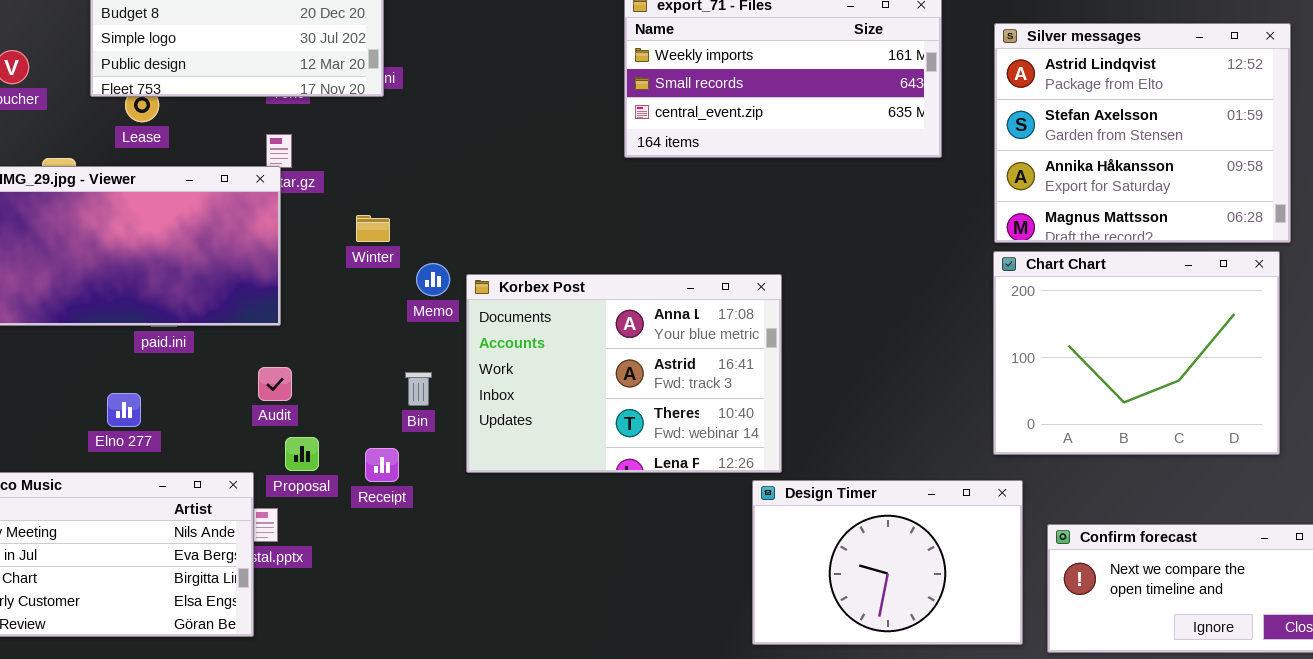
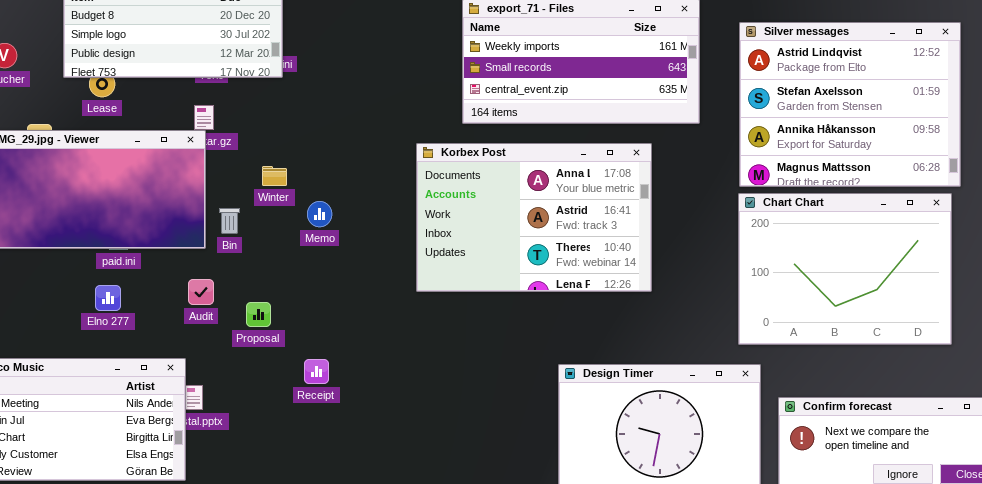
Korbex Post: [466,274,782,473] -> [416,143,652,292], moved
Bin: [405,372,432,406] -> [219,208,240,234], moved
Elno 277: [107,393,141,427] -> [95,285,121,311], moved
Proposal: [285,437,319,471] -> [246,302,271,327], moved
Receipt: [365,448,399,482] -> [304,359,329,384], moved

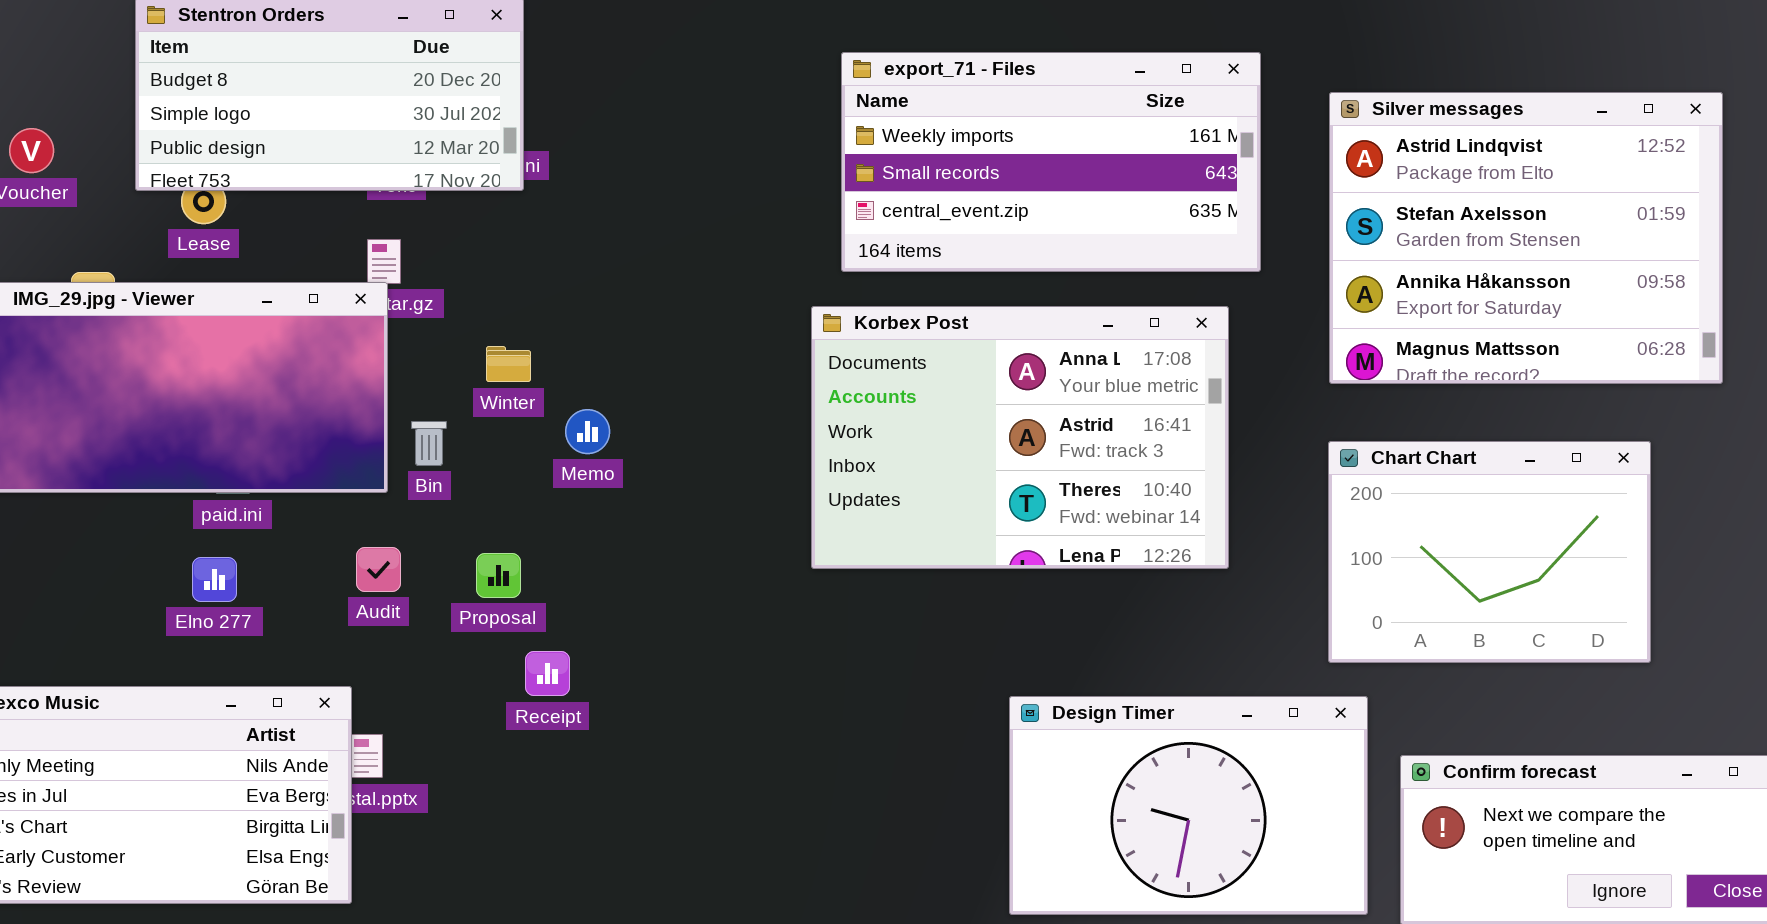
Korbex Post: [416,143,652,292] -> [811,306,1229,569], moved
Chart Chart: [738,193,952,345] -> [1328,441,1651,663], resized
Proposal: [246,302,271,327] -> [476,553,521,598], moved
Receipt: [304,359,329,384] -> [525,651,570,696], moved

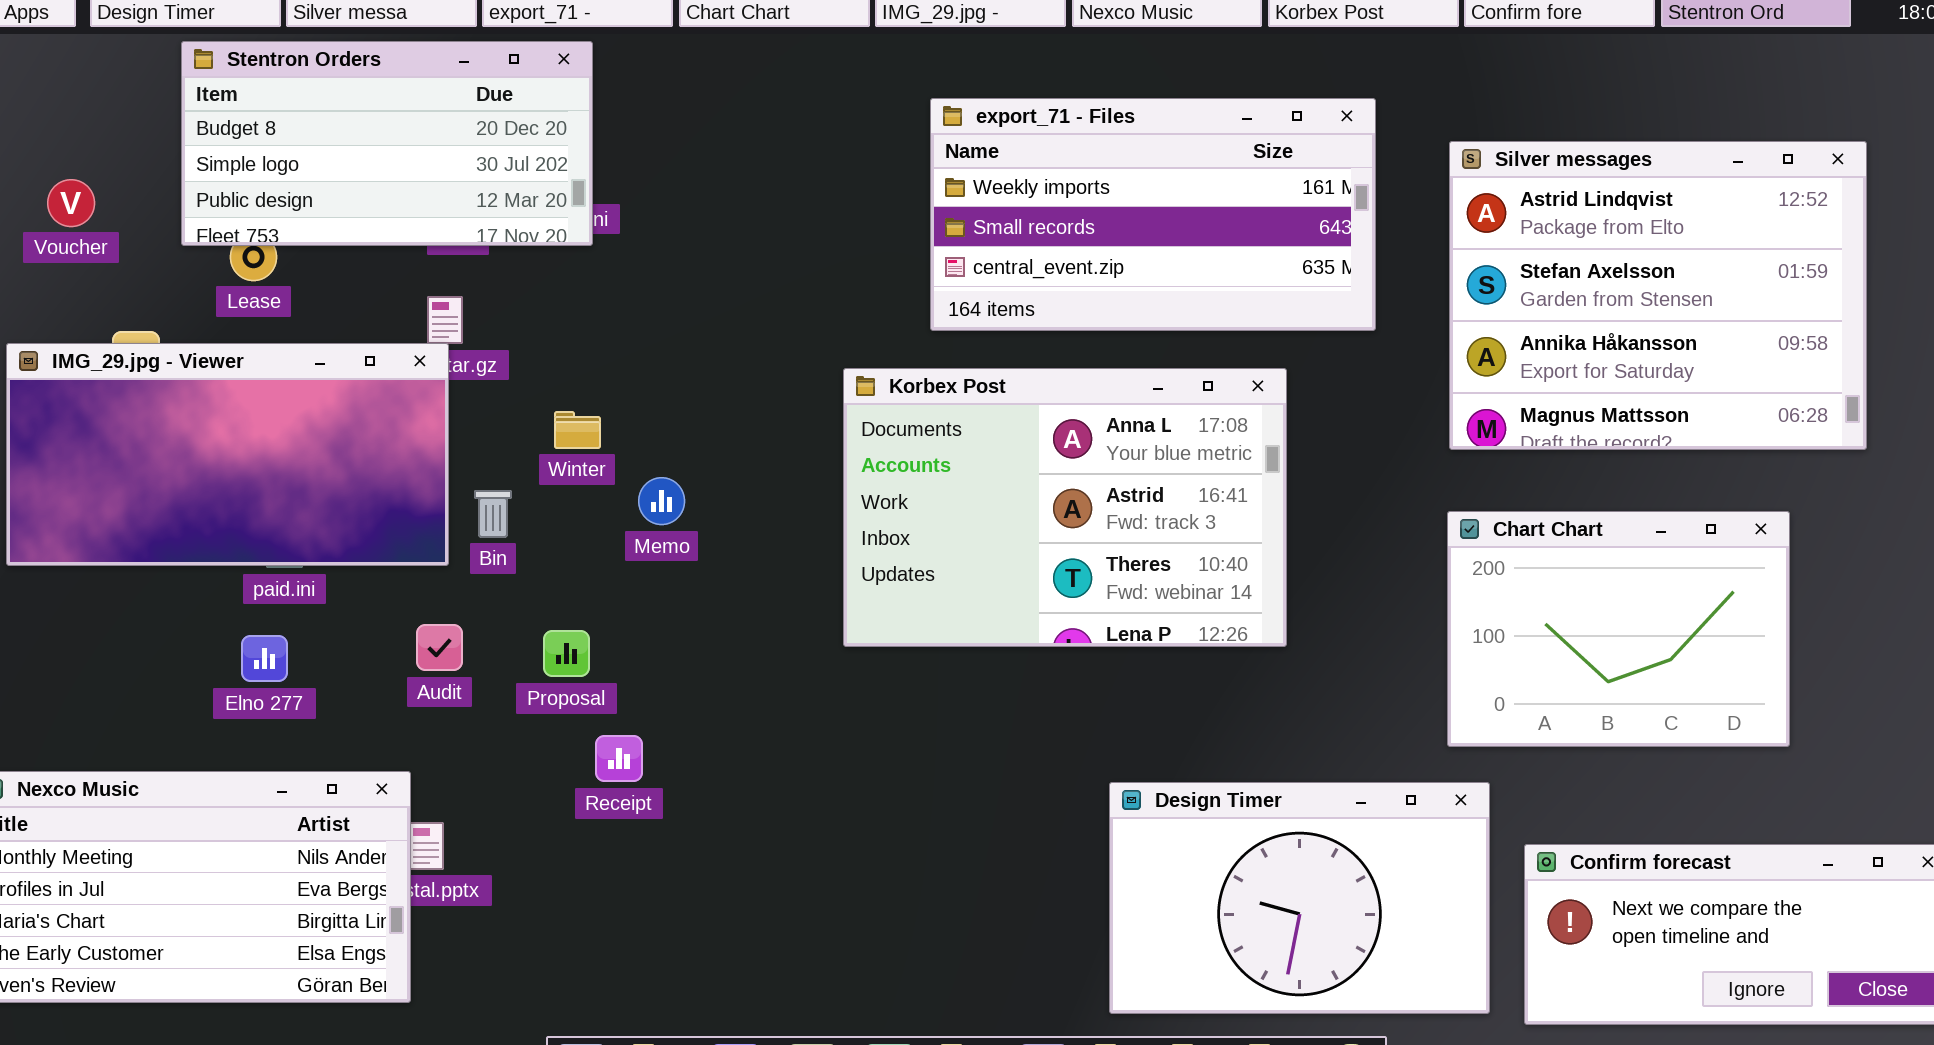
Korbex Post: [811,306,1229,569] -> [843,368,1287,647], moved

